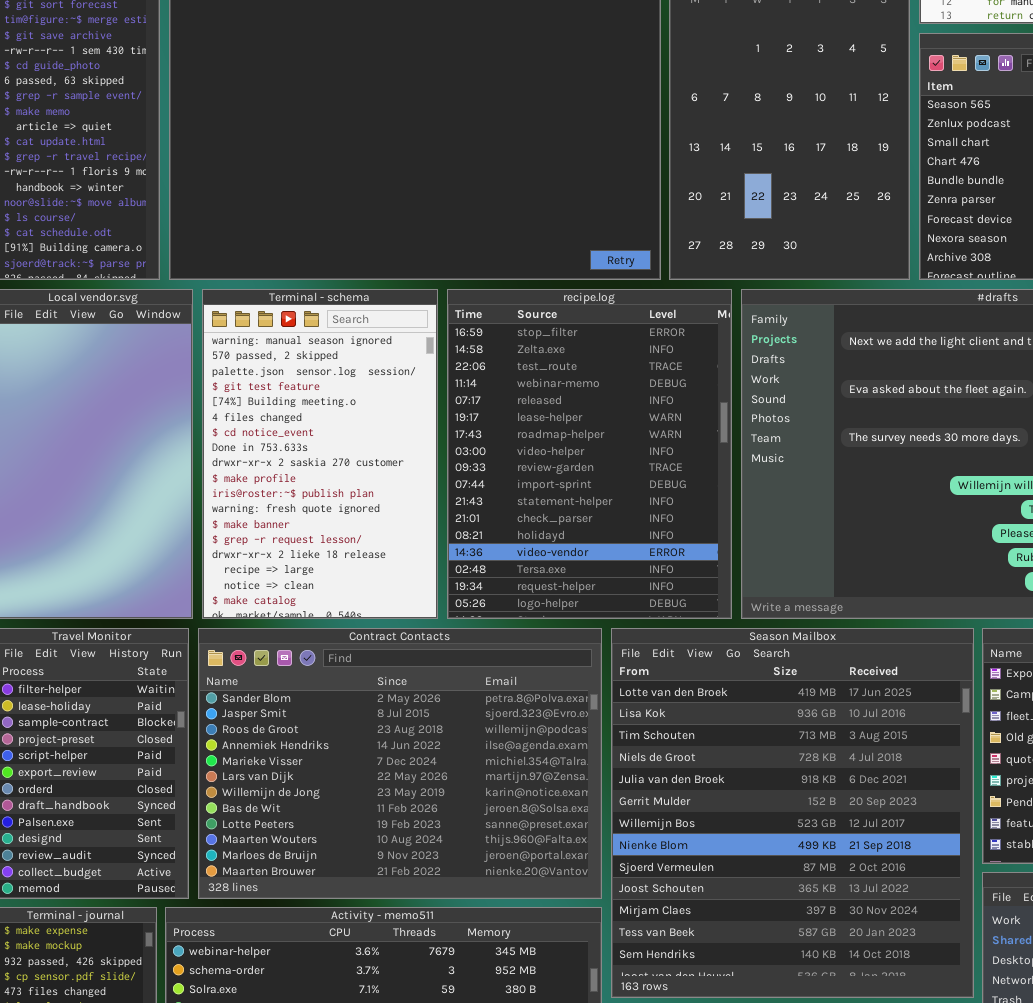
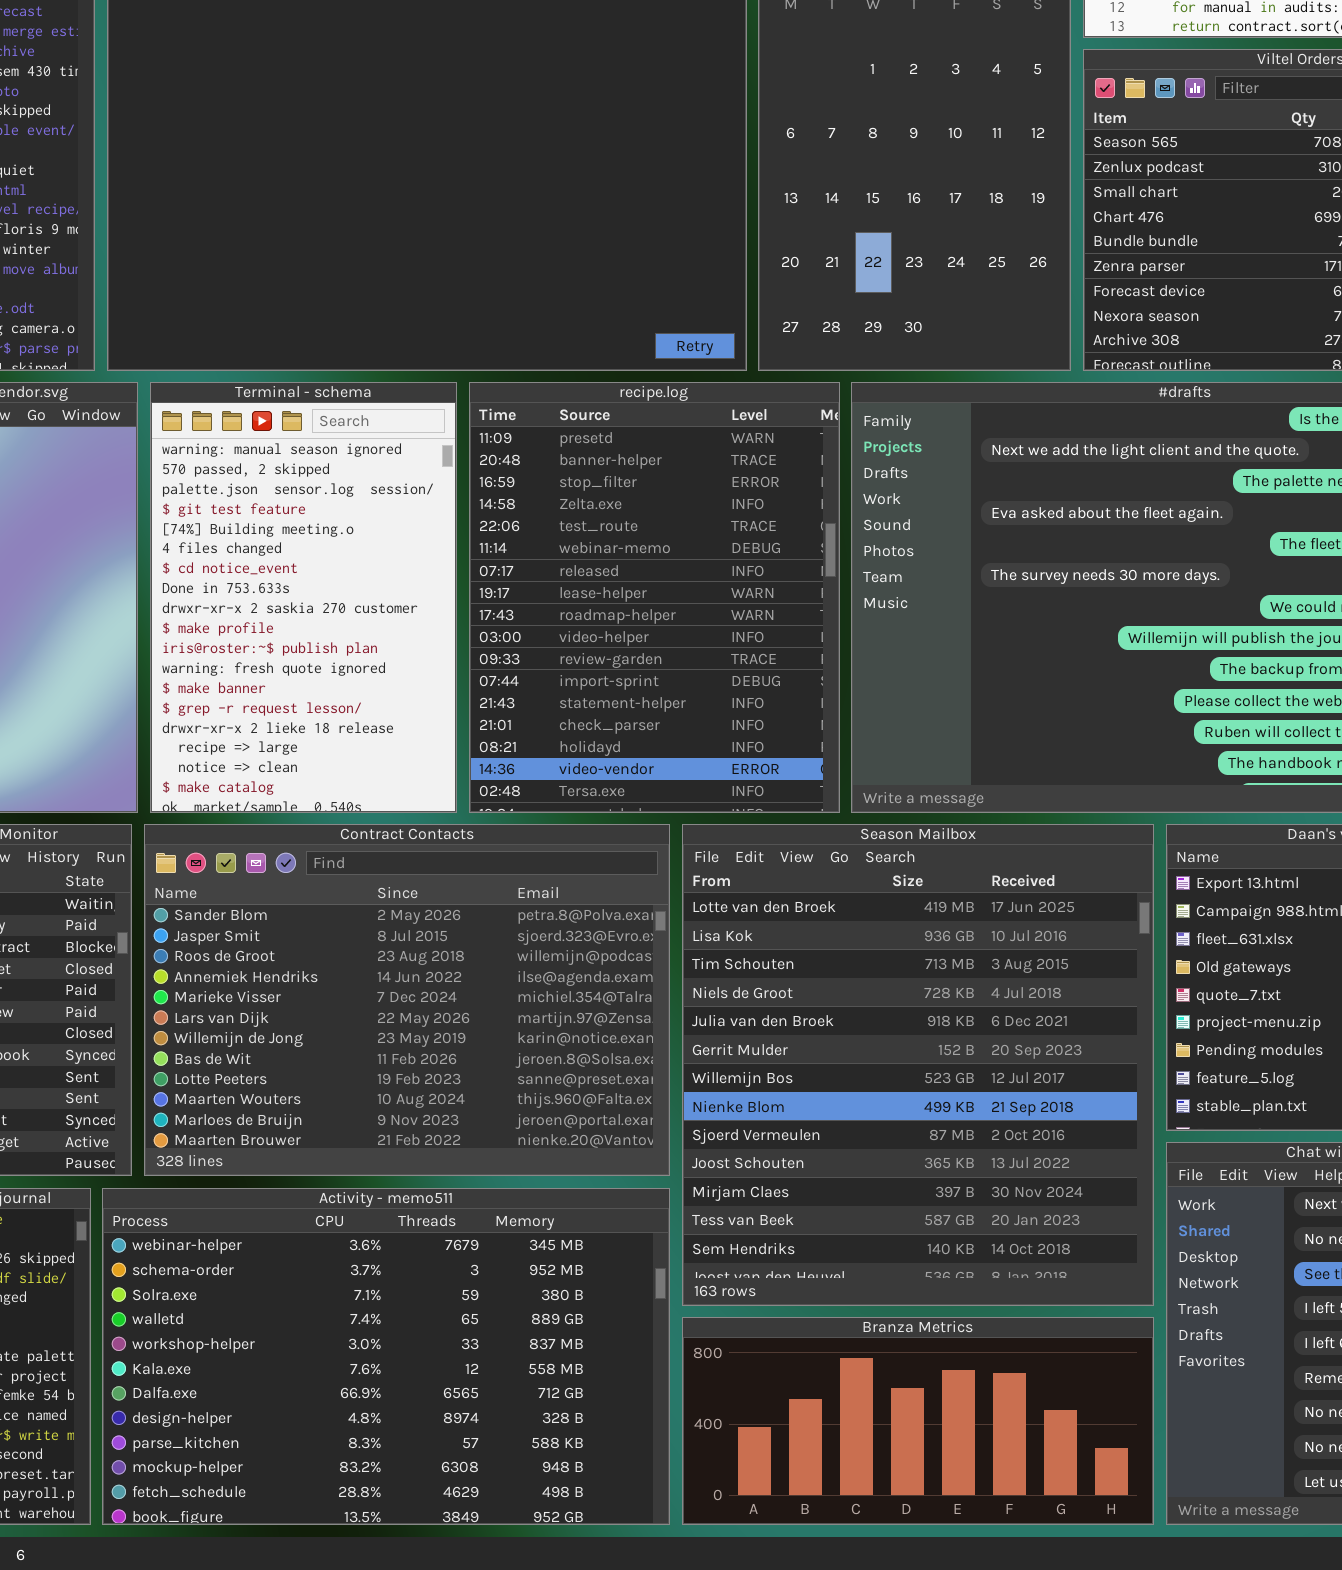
recipe.log: [447,289,732,619] -> [469,382,840,813], scrolled up 2 rows

